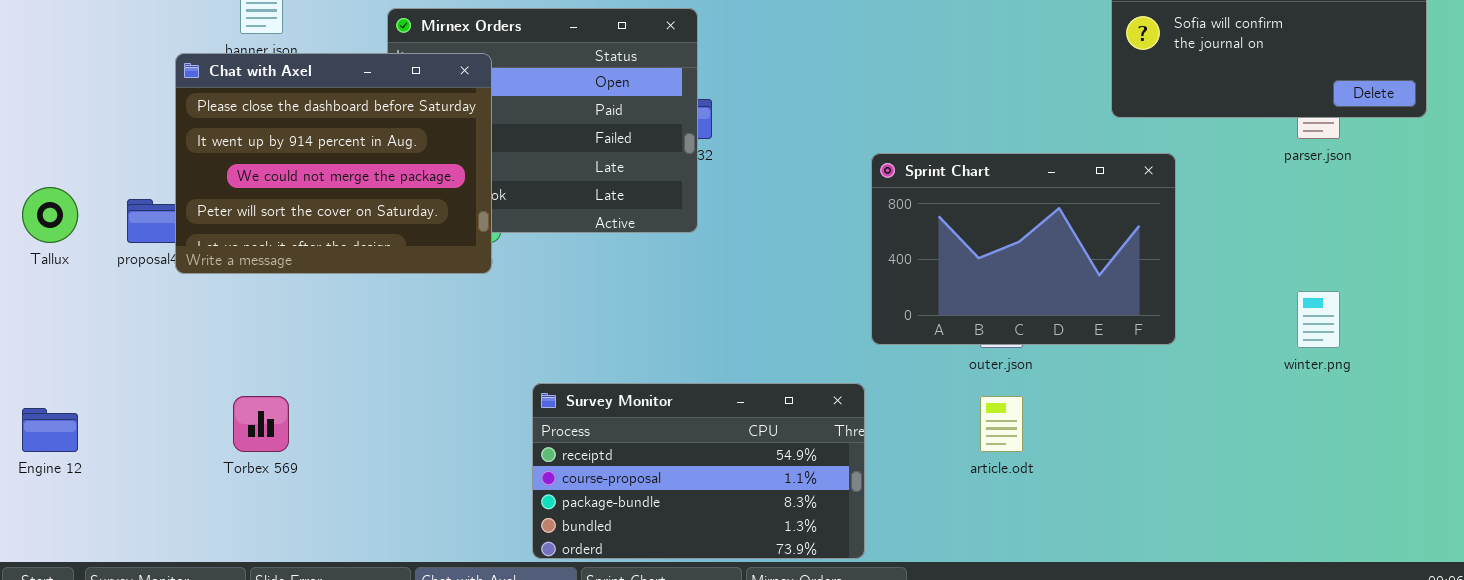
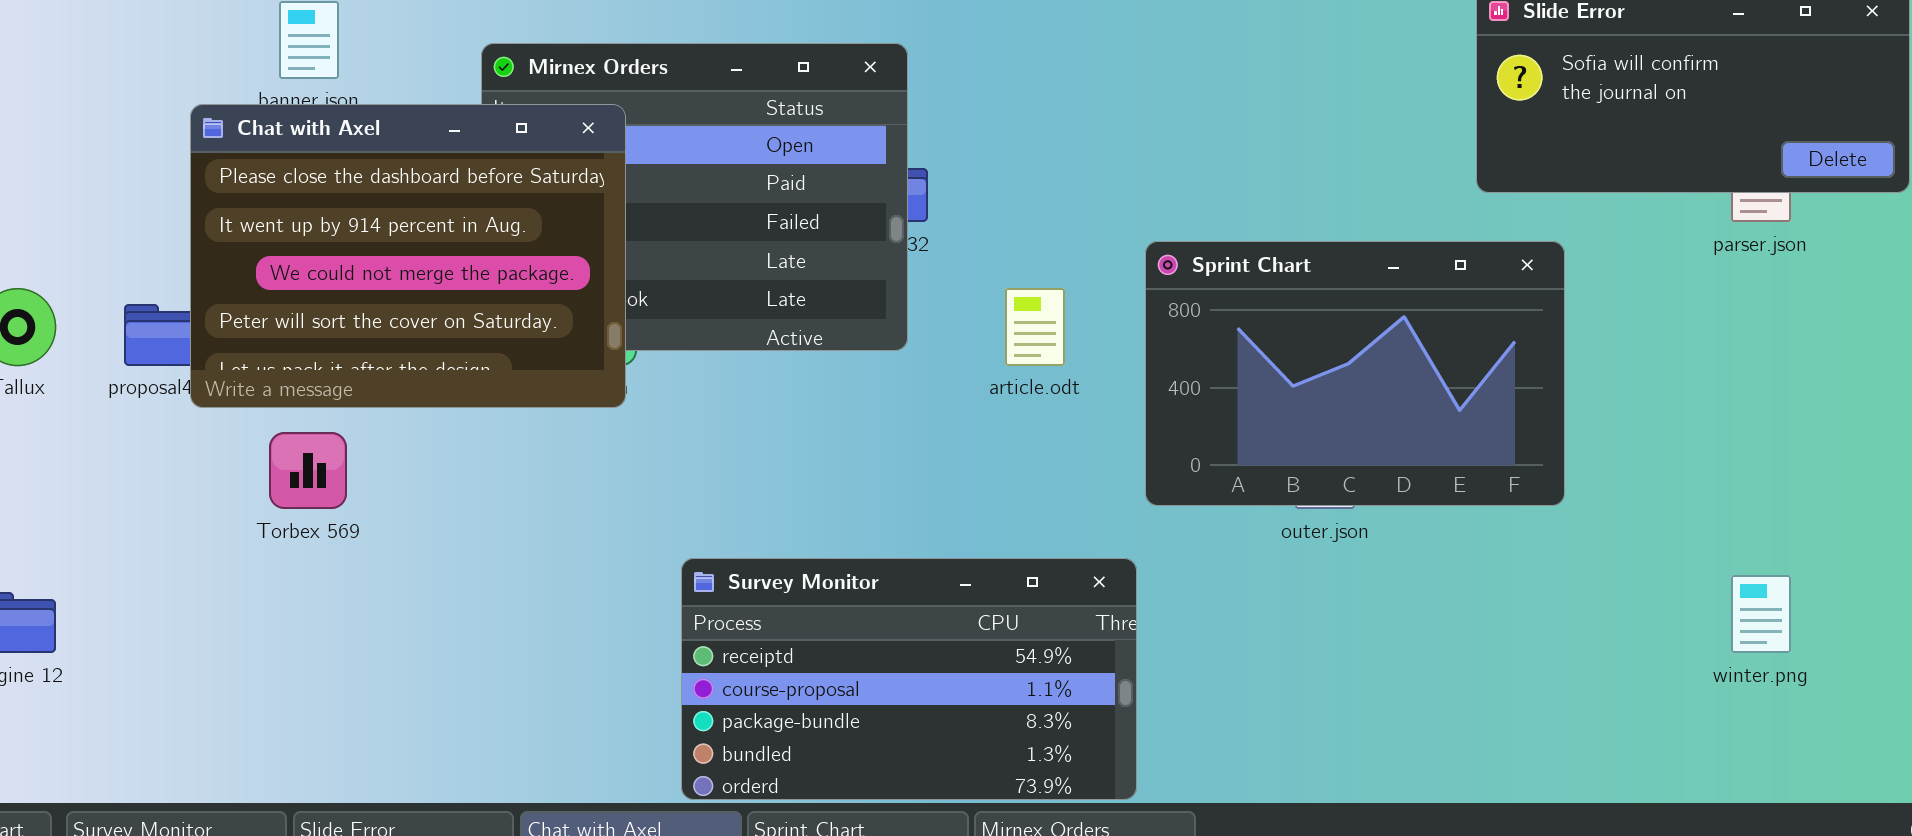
winter.png: [1297,291,1340,348] -> [1731,575,1791,653], moved
Torbex 569: [233,396,289,452] -> [269,432,347,509], moved
article.odt: [980,396,1023,452] -> [1005,288,1065,366], moved

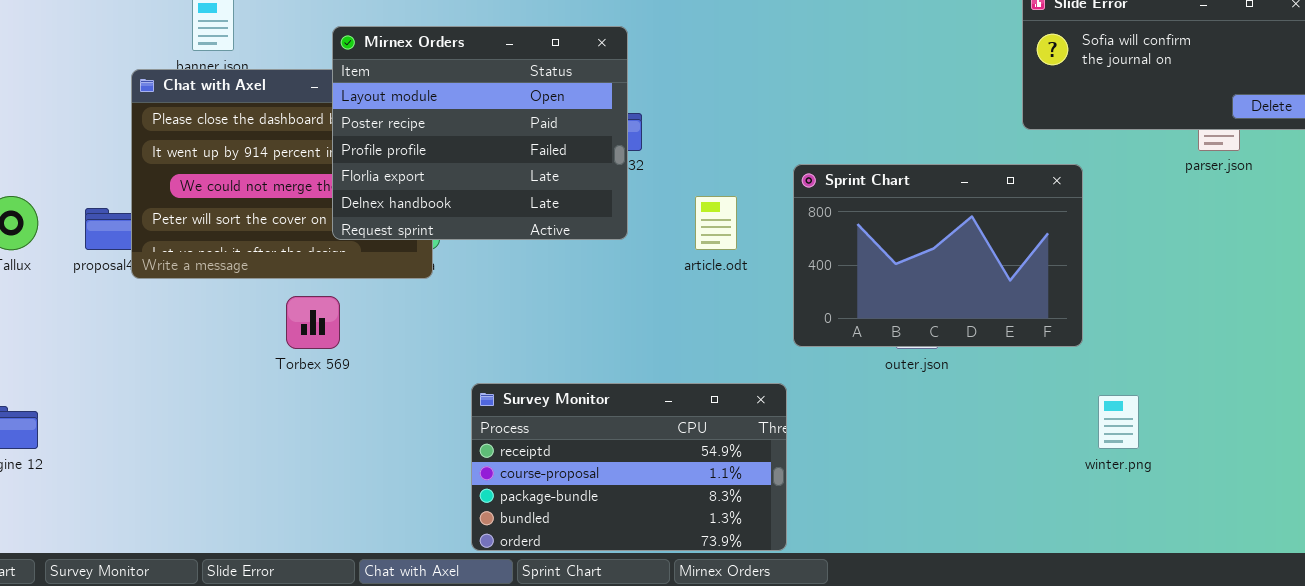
Mirnex Orders: [481,43,908,351] -> [332,26,628,240], raised
Torbex 569: [269,432,347,509] -> [286,296,340,349], moved
winter.png: [1731,575,1791,653] -> [1098,395,1139,449], moved

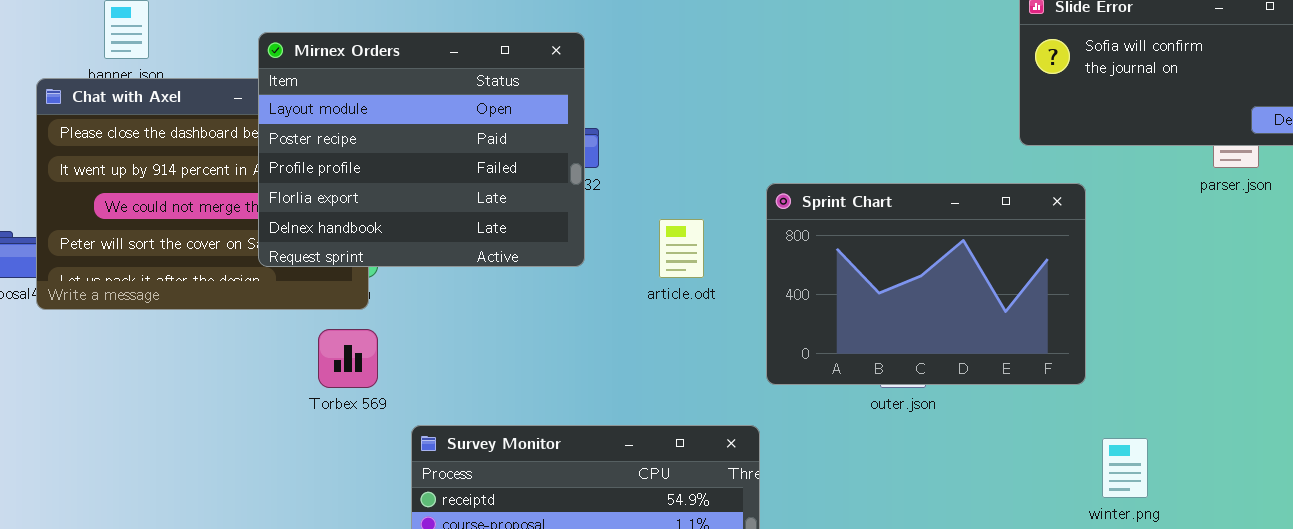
Torbex 569: [286,296,340,349] -> [318,329,378,388], moved

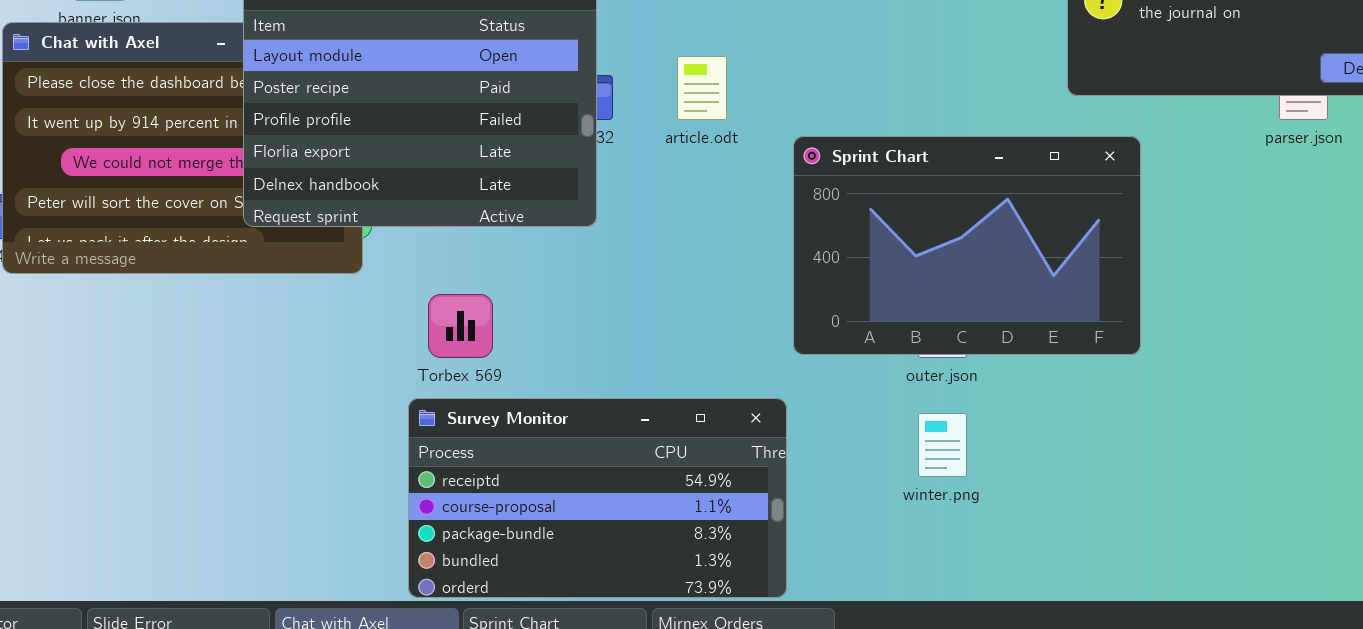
article.odt: [659,219,704,278] -> [677,56,727,120], moved
Torbex 569: [318,329,378,388] -> [428,294,493,358], moved
winter.png: [1102,438,1148,498] -> [918,413,967,477], moved

